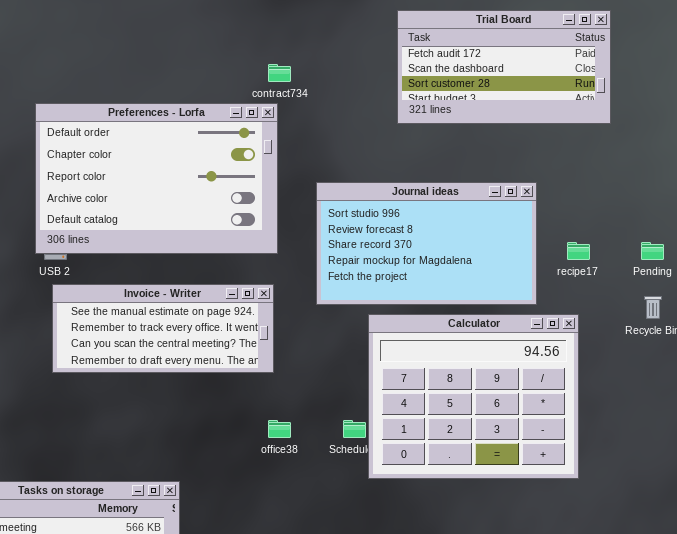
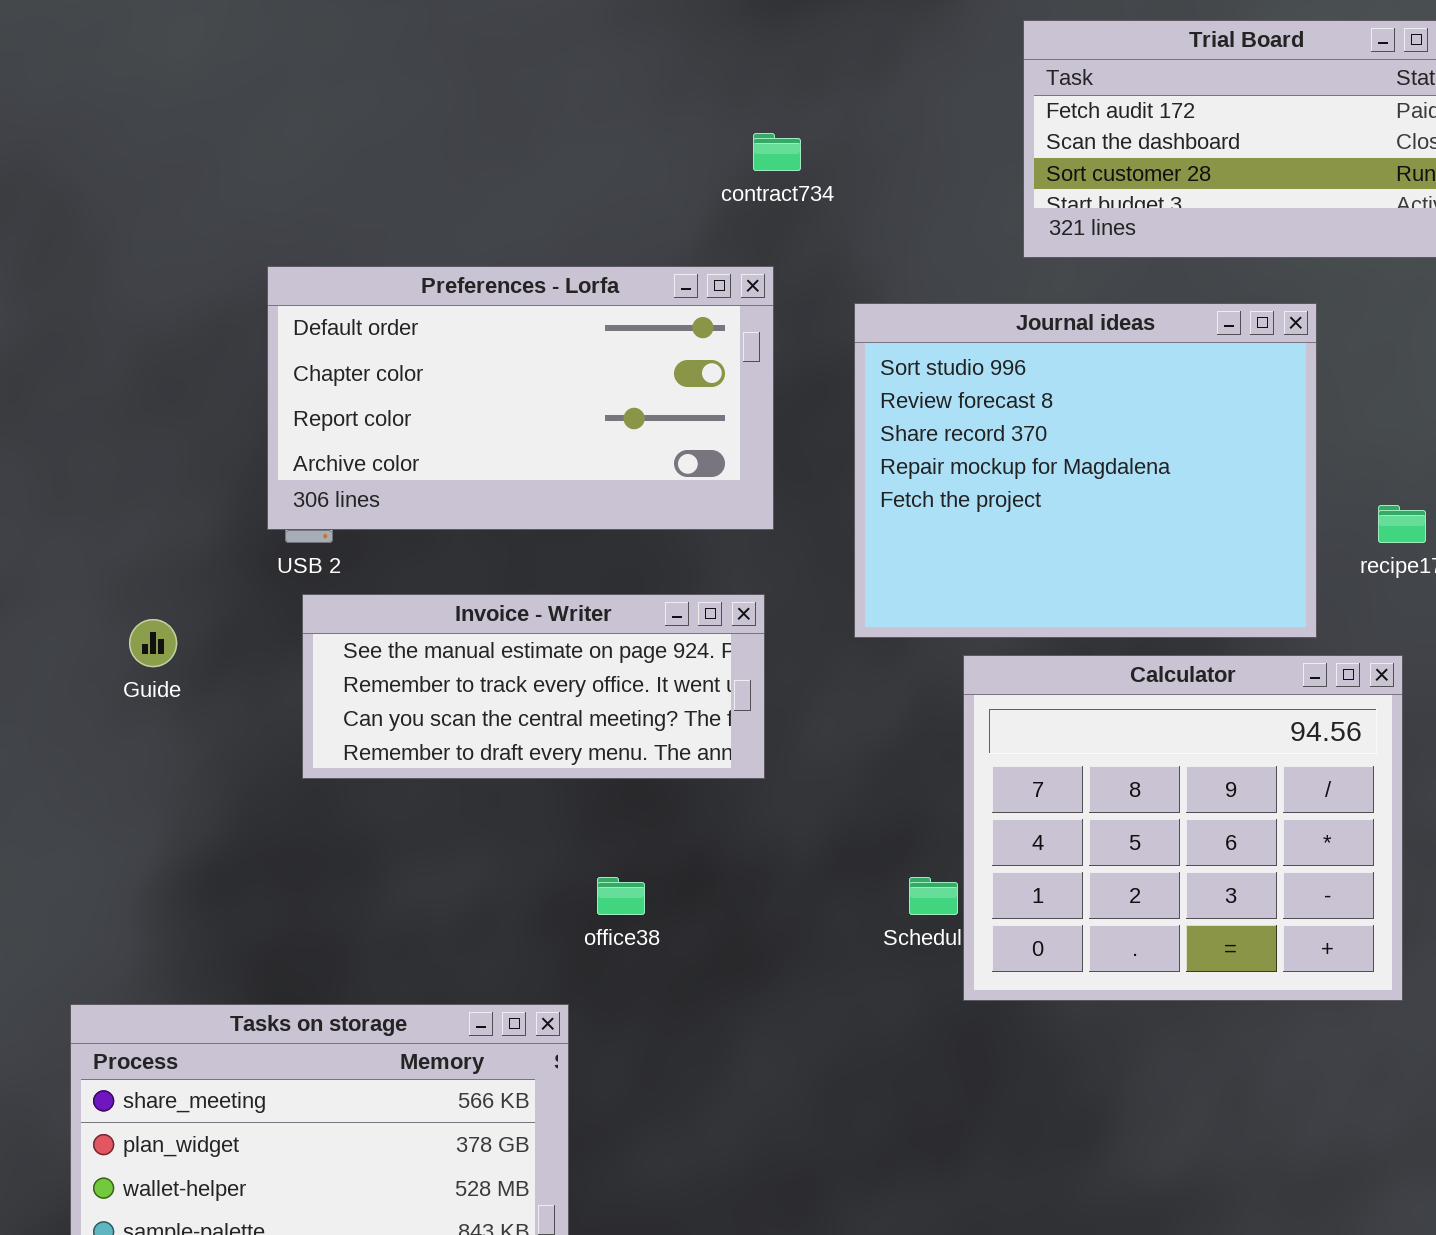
Preferences - Lorfa: [35,103,278,254] -> [267,266,774,530], resized
Journal ideas: [316,182,537,305] -> [854,303,1317,638], resized
office38: [268,420,291,438] -> [597,877,645,915], moved

